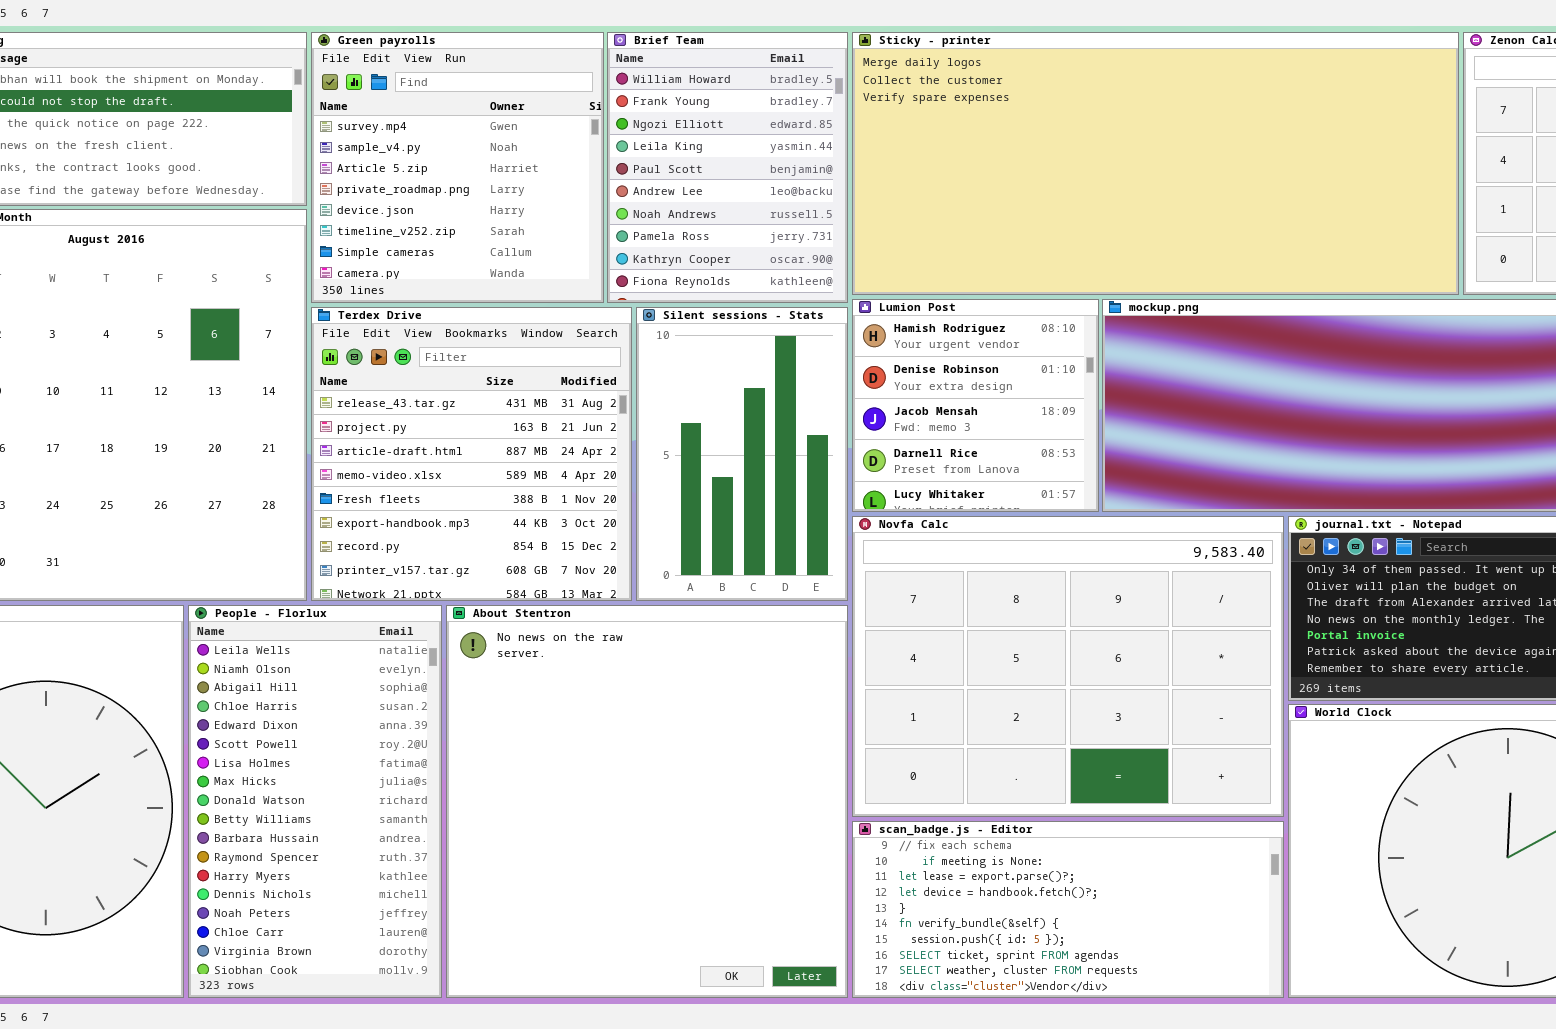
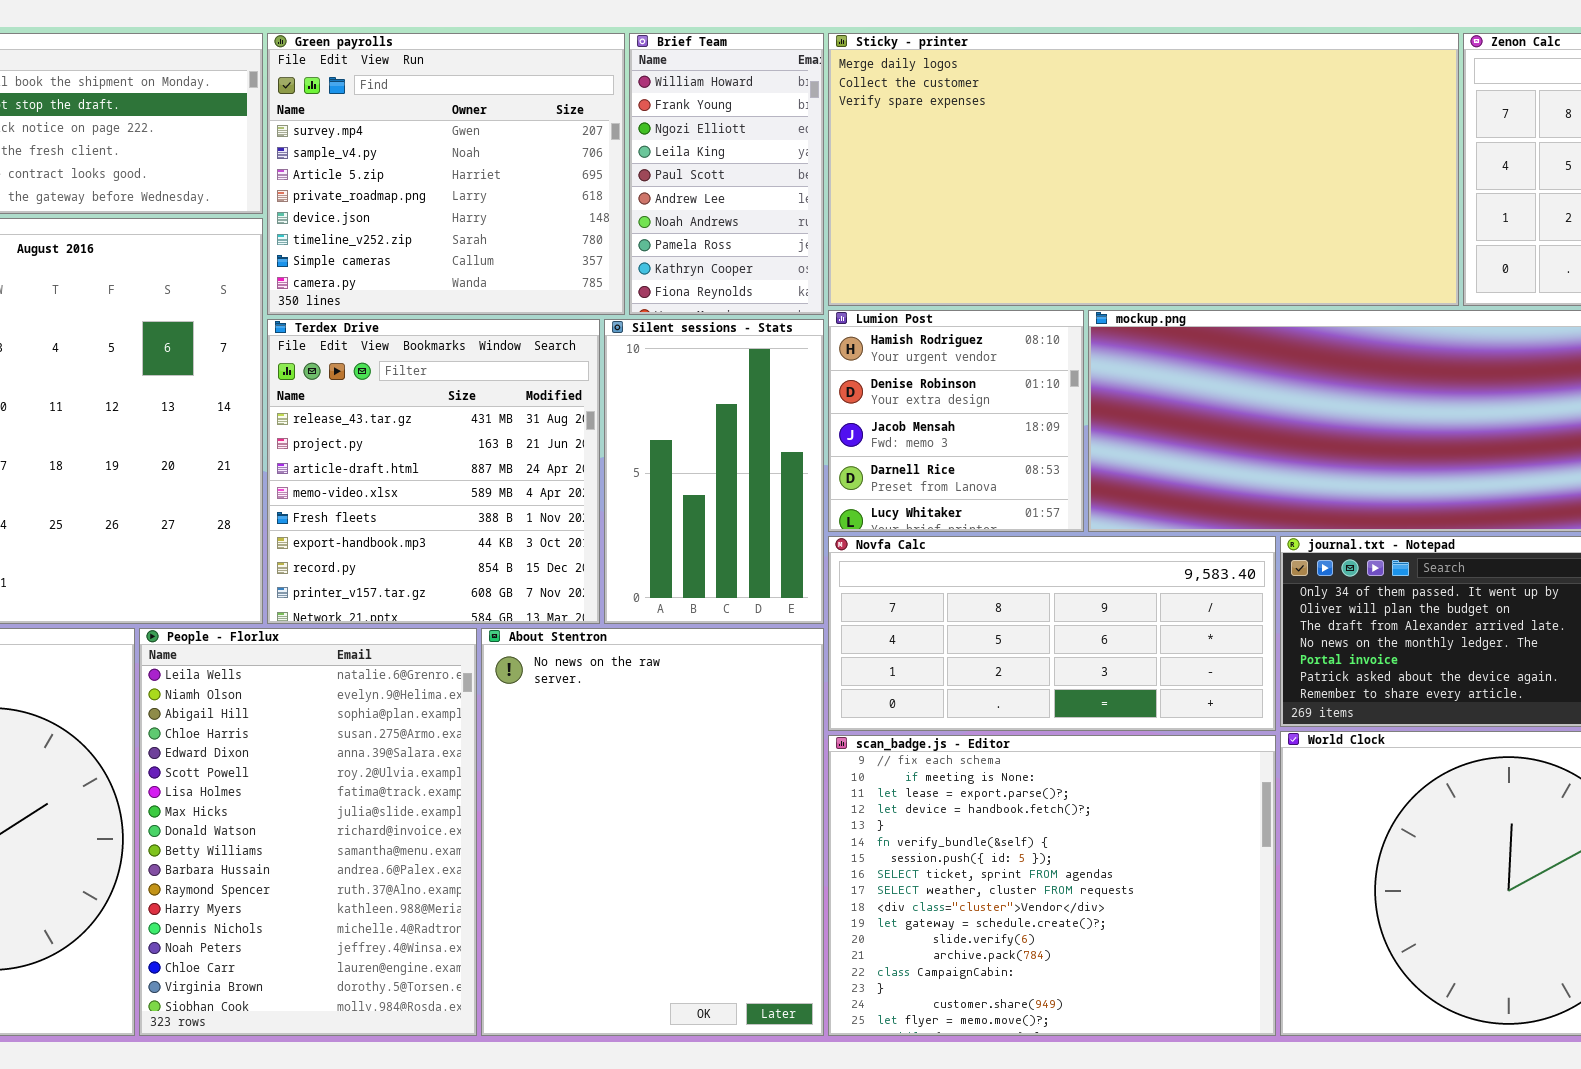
Green payrolls: [311,32,604,303] -> [267,33,625,315], resized
Brief Team: [607,32,848,303] -> [629,33,824,315], resized
Novfa Calc: [852,516,1284,817] -> [828,536,1276,731], resized
People - Florlux: [188,605,442,998] -> [139,628,477,1036], resized
About Stentron: [446,605,848,998] -> [481,628,824,1036], resized
scan_badge.js - Editor: [852,821,1284,998] -> [828,735,1276,1036], resized

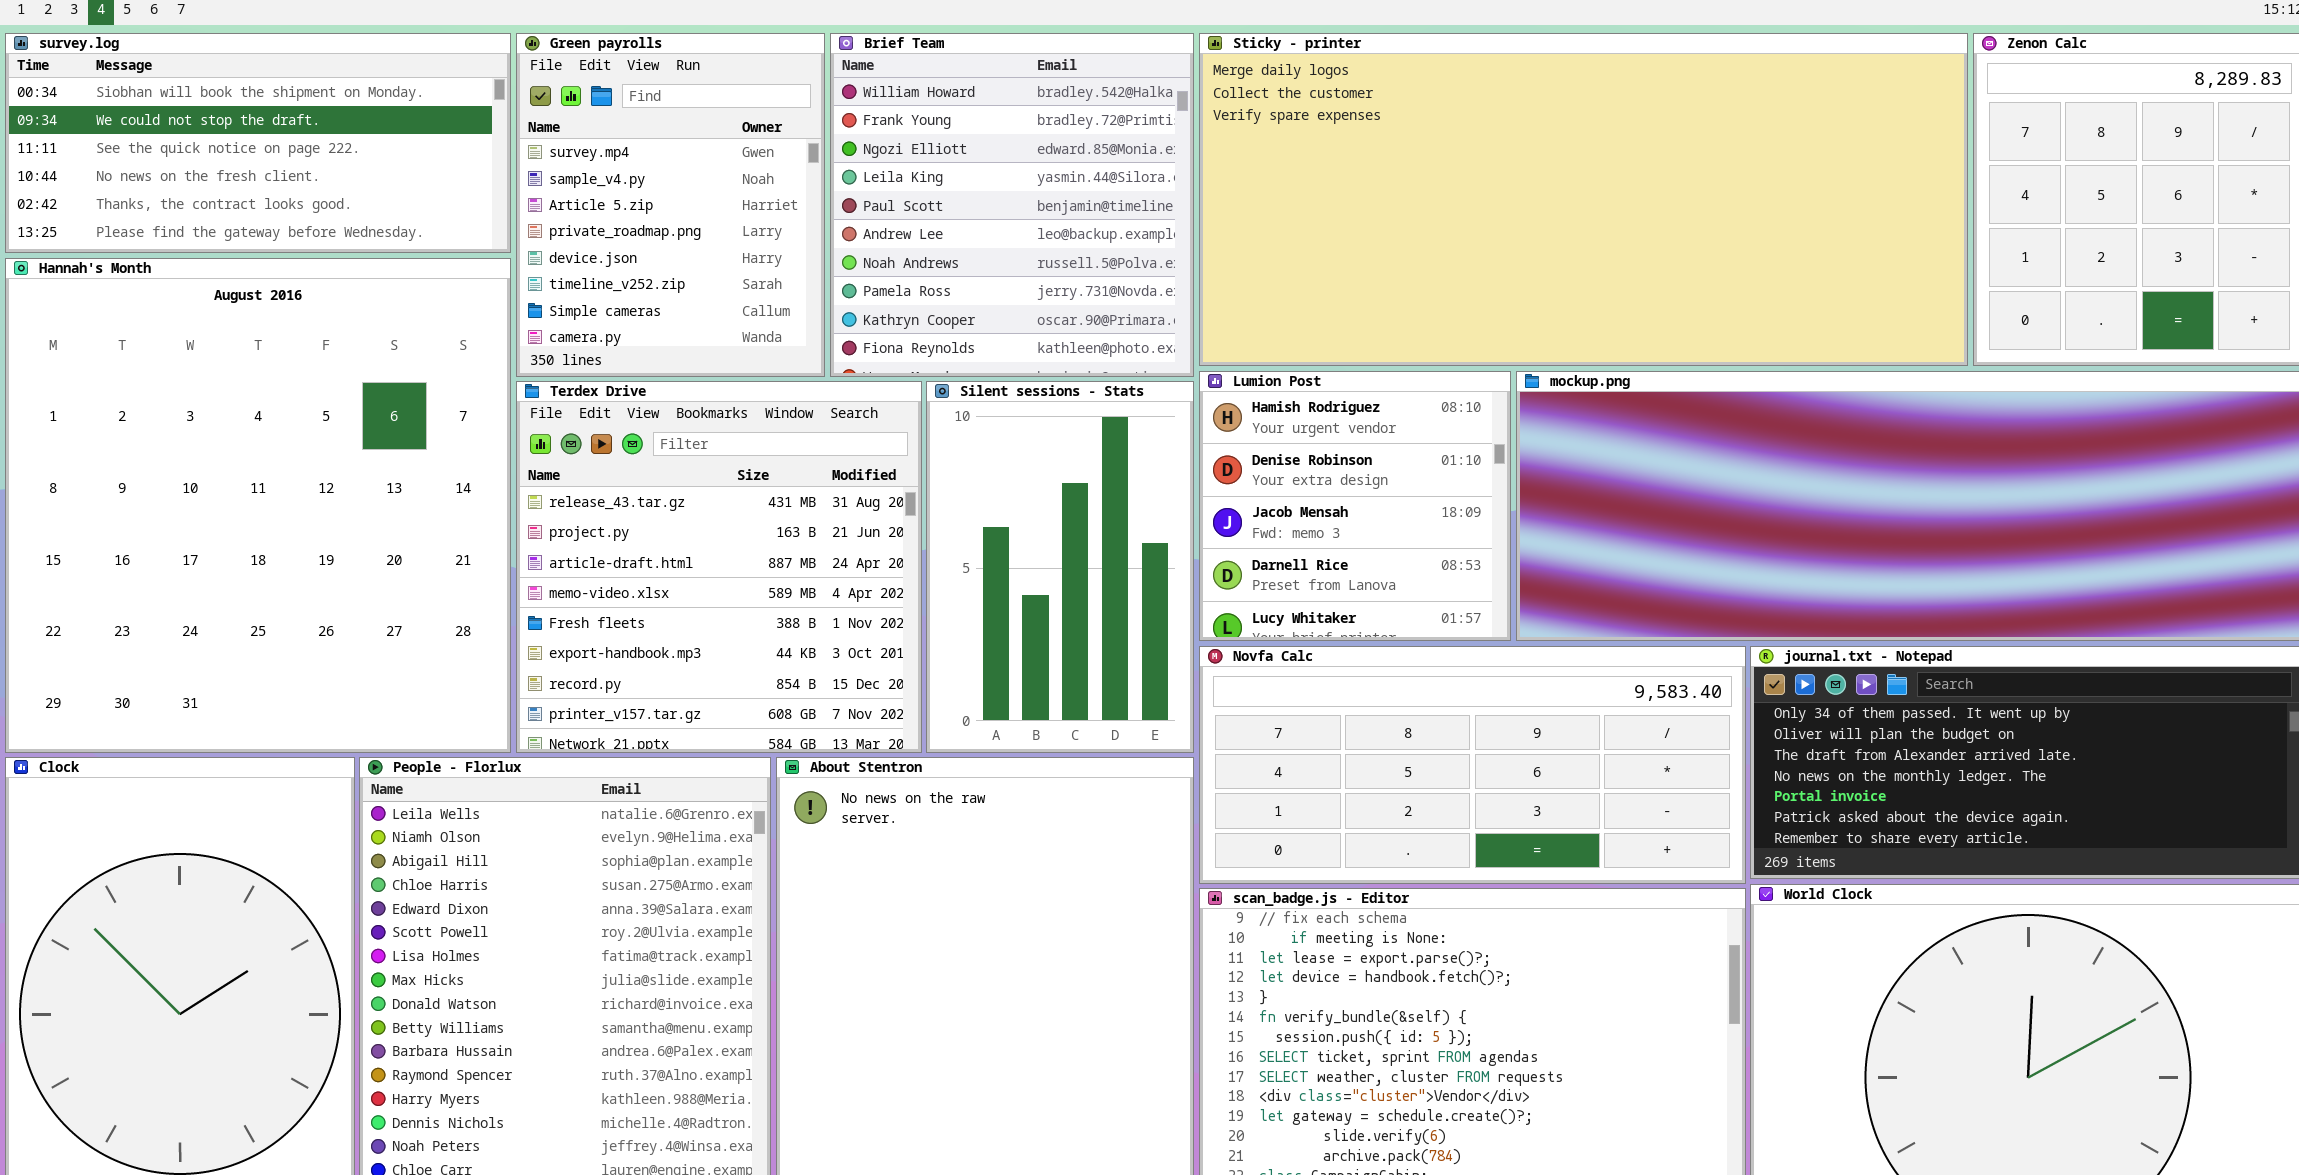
Green payrolls: [267,33,625,315] -> [516,33,825,377], resized
Brief Team: [629,33,824,315] -> [830,33,1194,377], resized

